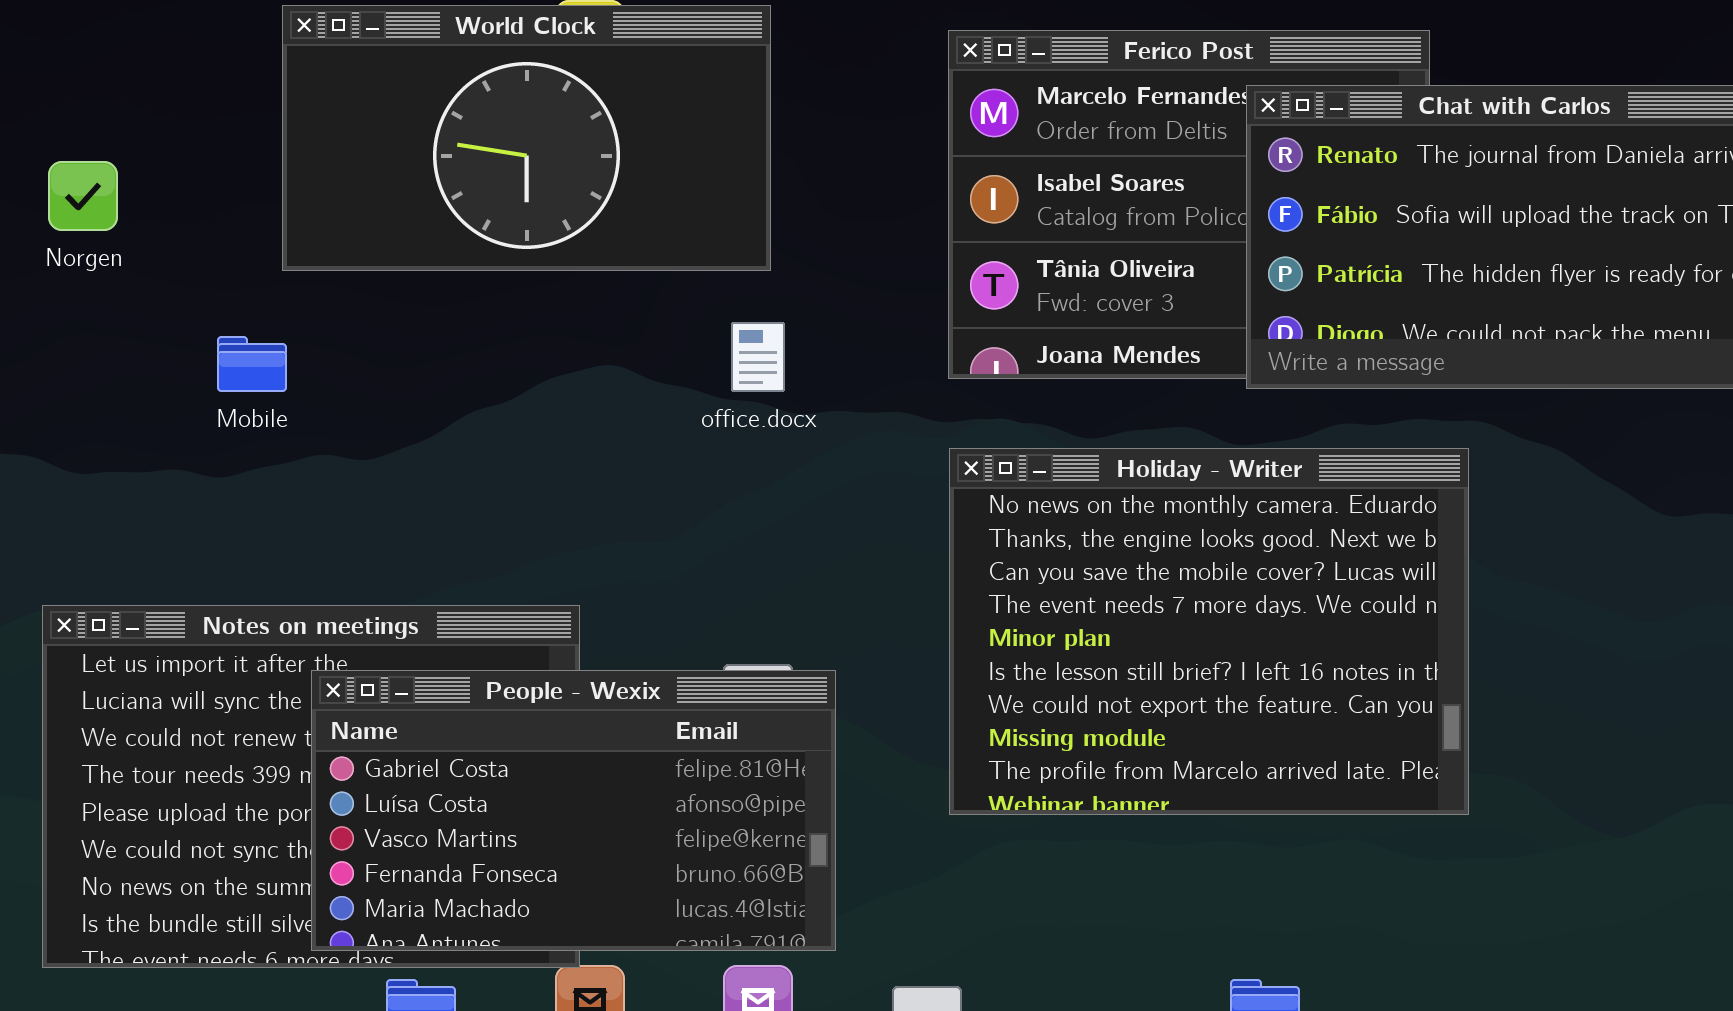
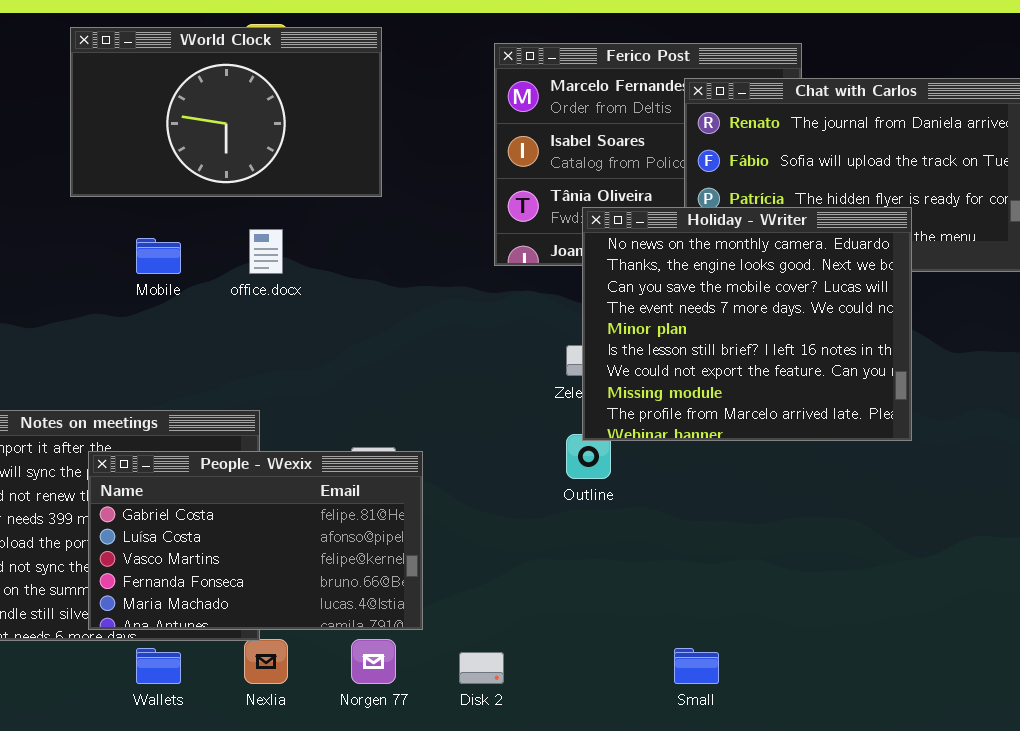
office.docx: [731,322,785,392] -> [249,229,283,274], moved
Mobile: [217,336,287,392] -> [136,238,181,274], moved
Holiday - Writer: [949,448,1469,815] -> [582,207,912,441], moved

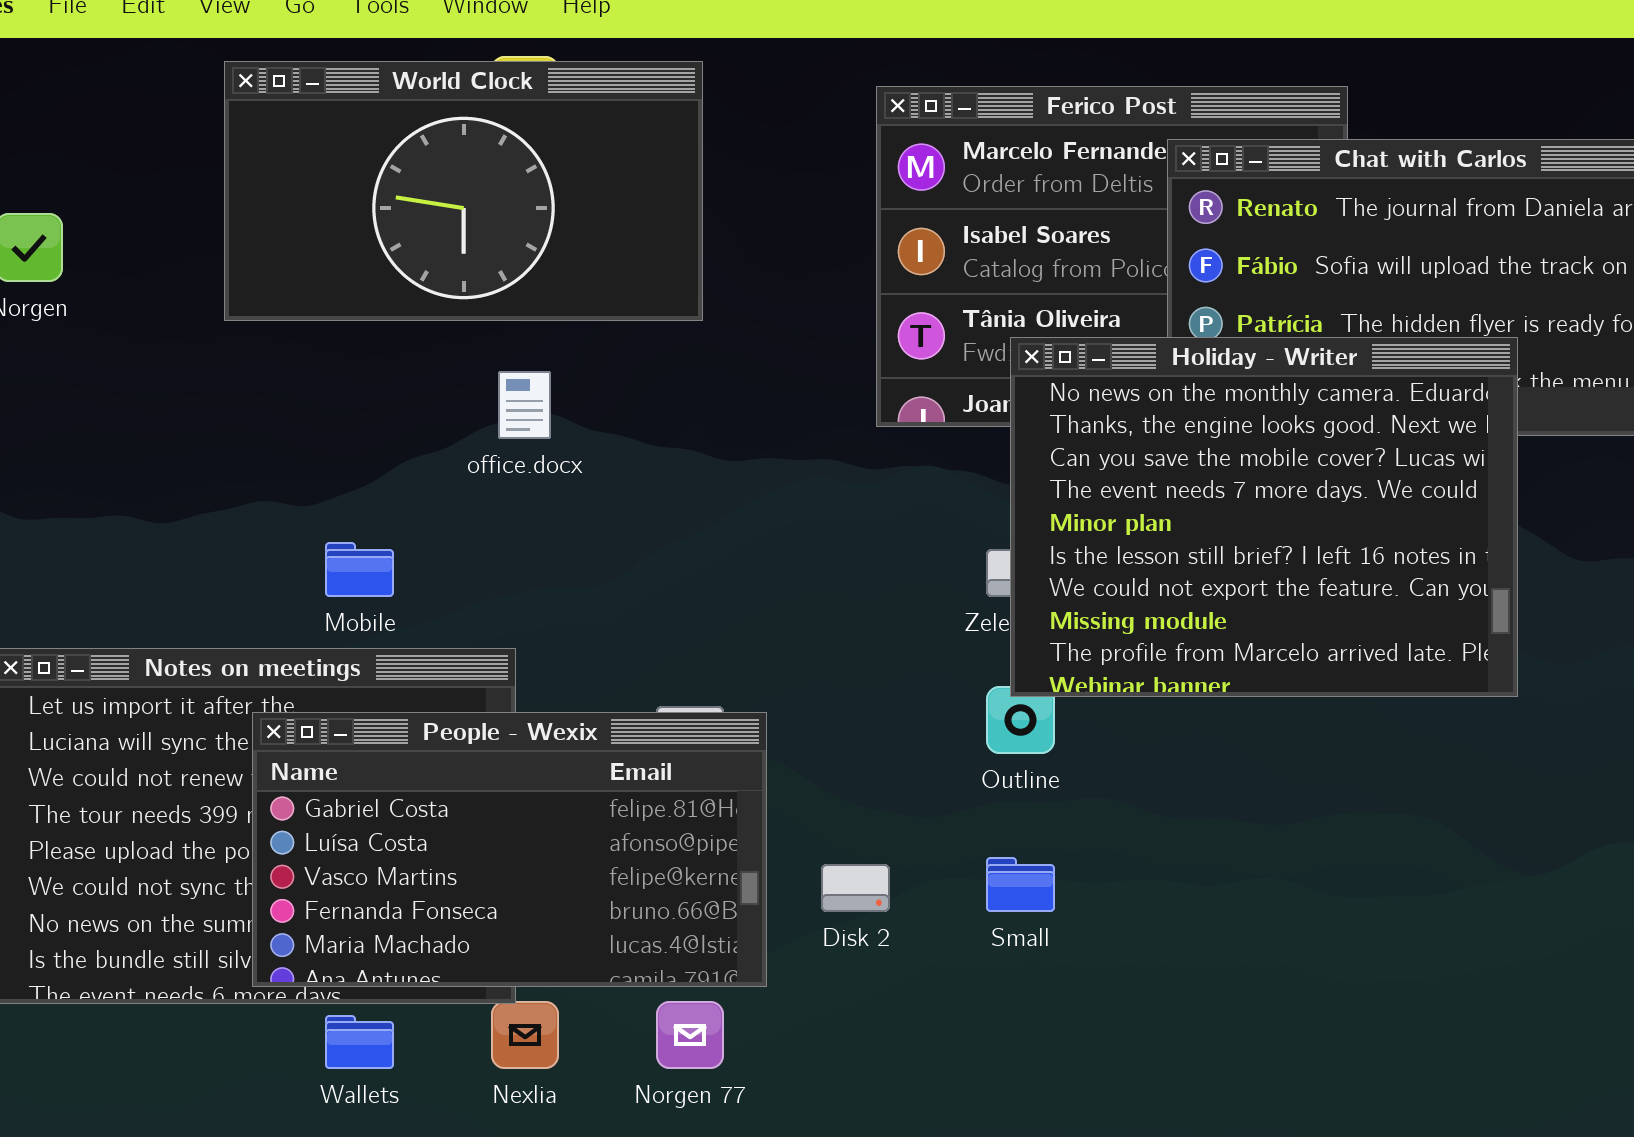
Mobile: [136,238,181,274] -> [325,542,394,597], moved
Small: [674,648,719,684] -> [986,857,1055,912], moved
Disk 2: [459,652,504,684] -> [821,864,890,912], moved

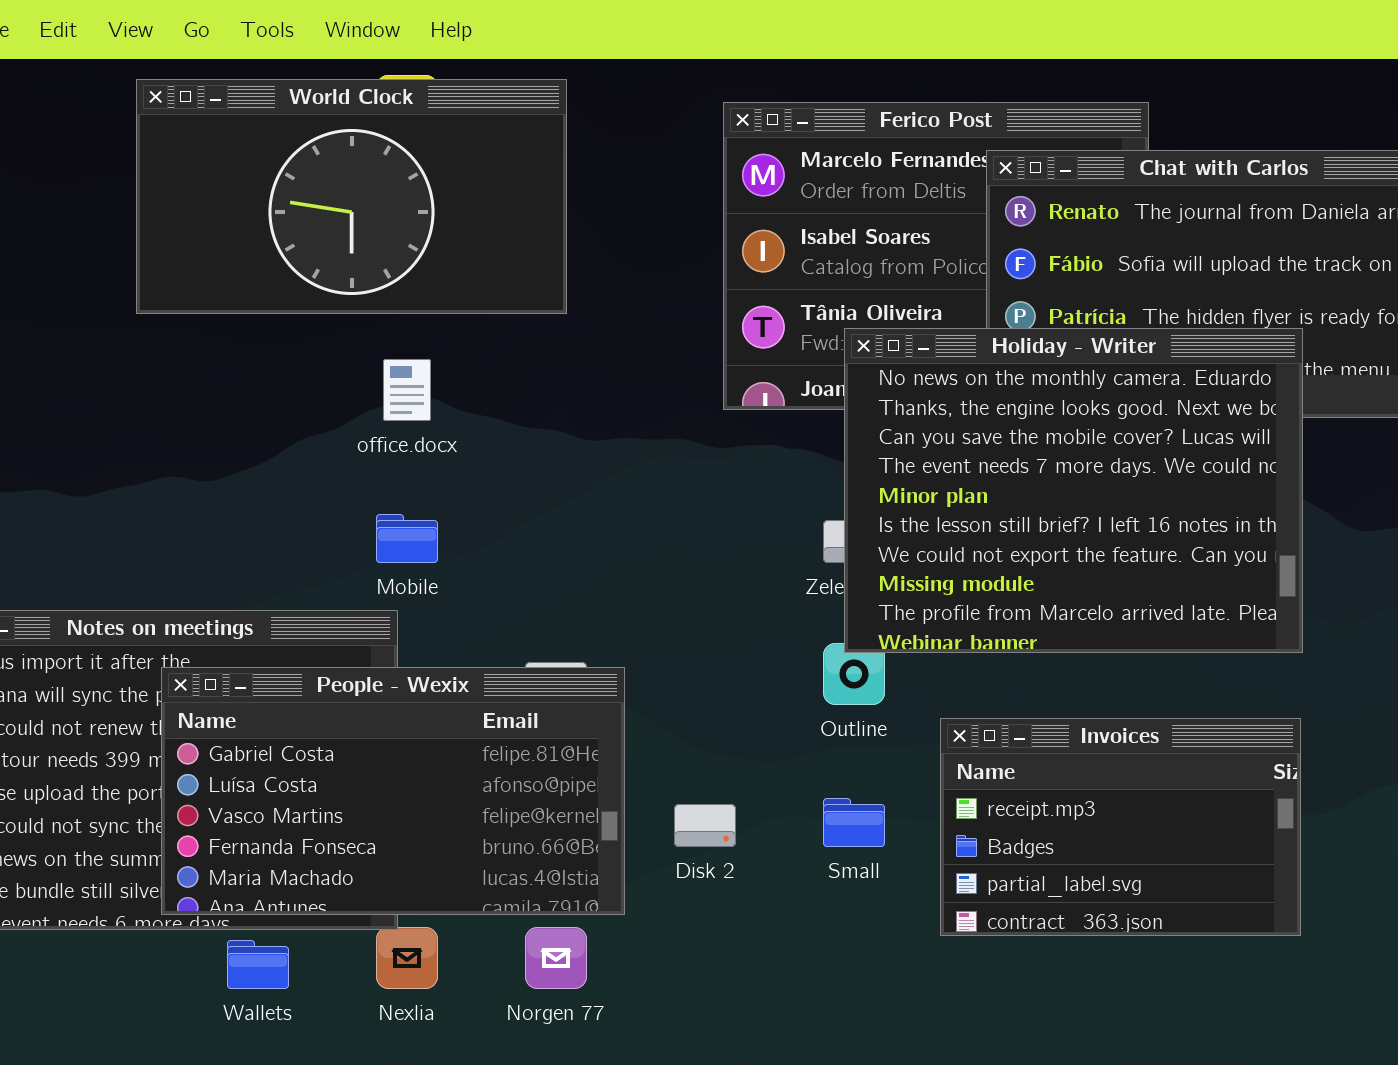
Mobile: [325,542,394,597] -> [376,514,438,563], moved
Invoices: none -> [940,718,1301,936], opened

